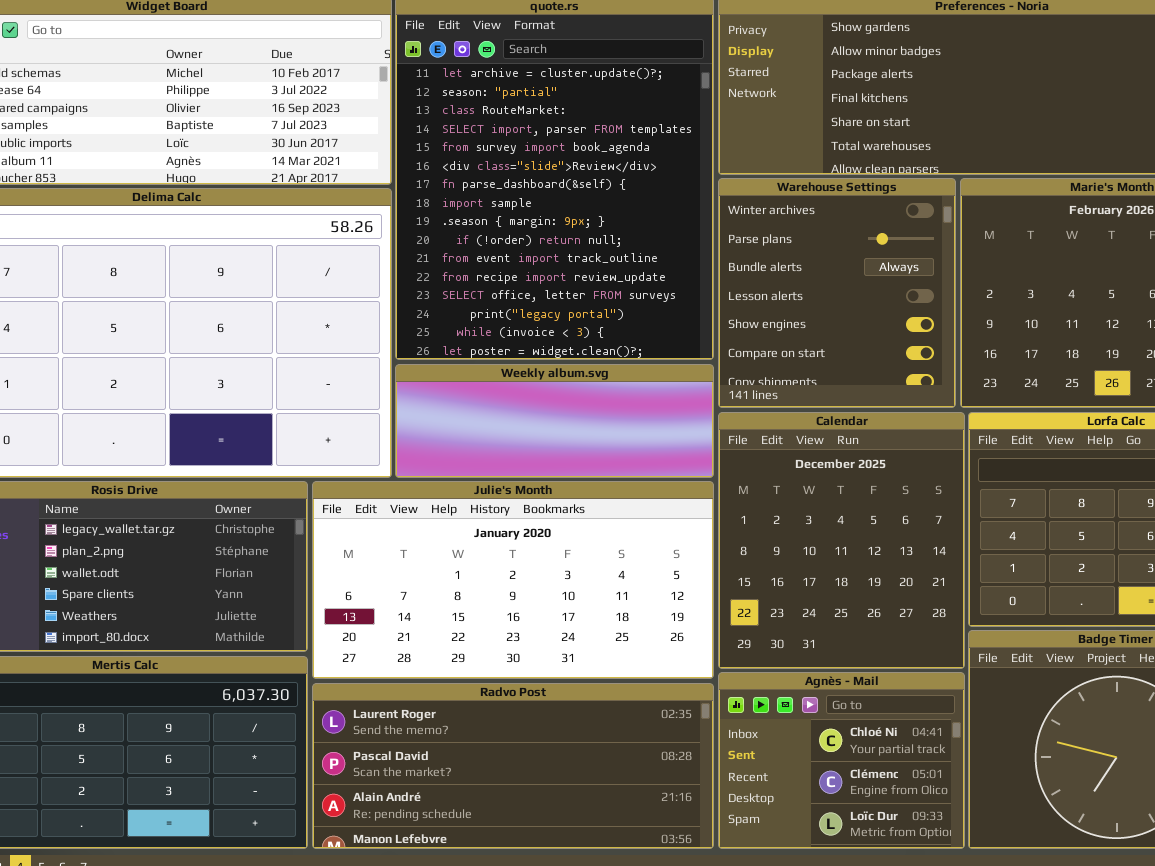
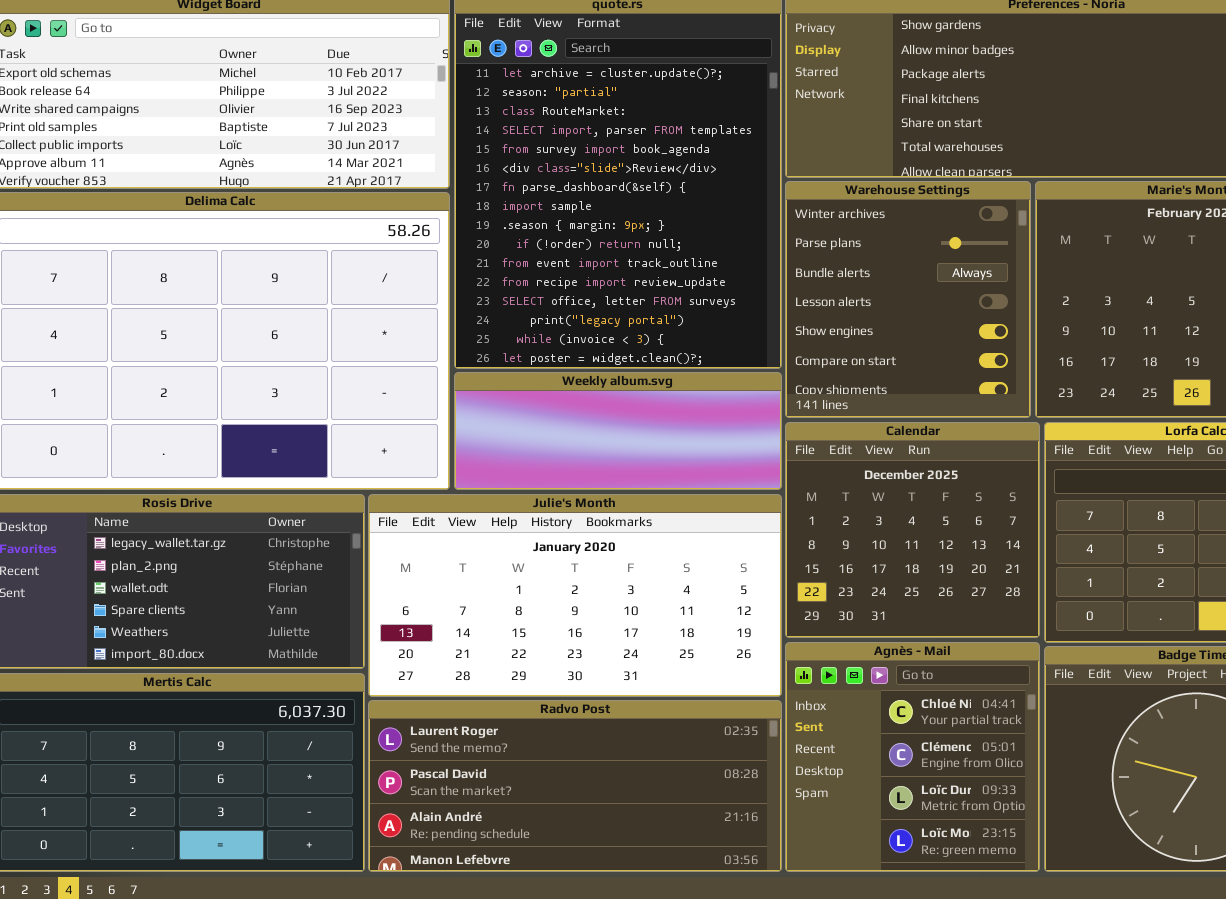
Calendar: [718,412,965,669] -> [785,422,1040,638], resized
Agnès - Mail: [718,672,965,849] -> [785,642,1040,872], resized

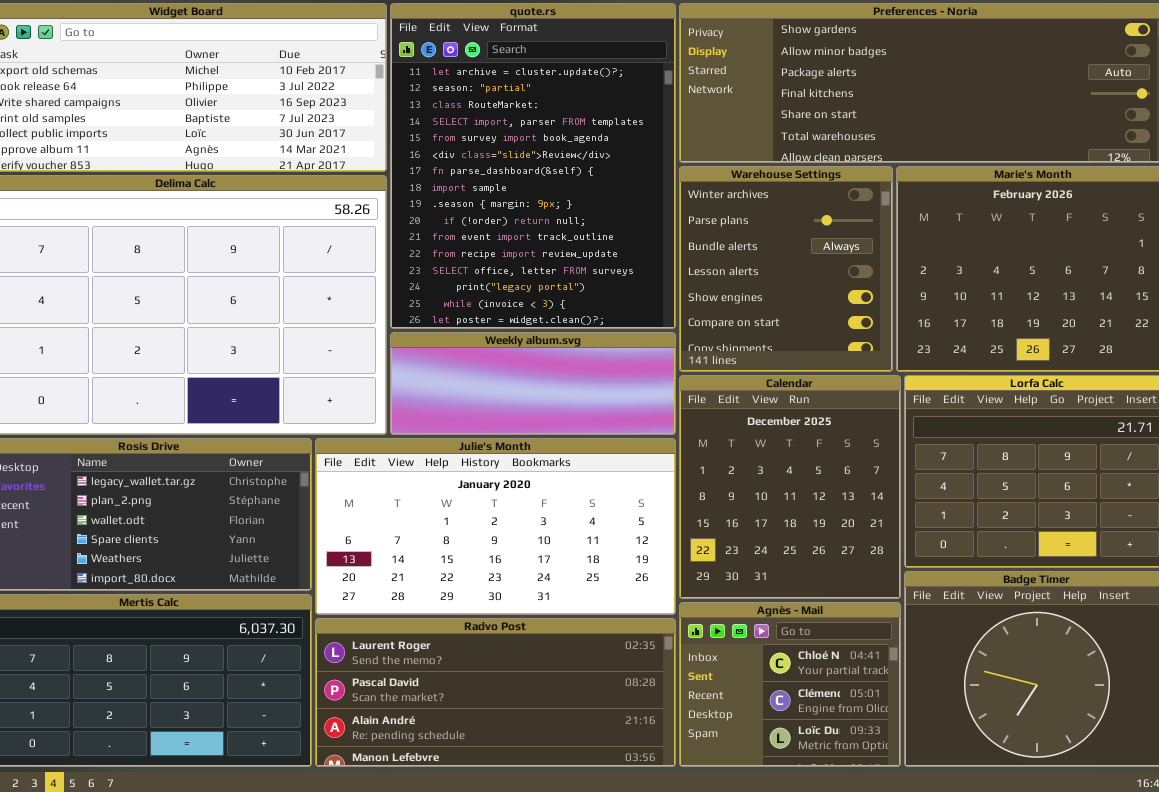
Calendar: [785,422,1040,638] -> [679,375,901,599], resized
Agnès - Mail: [785,642,1040,872] -> [679,602,901,767], resized

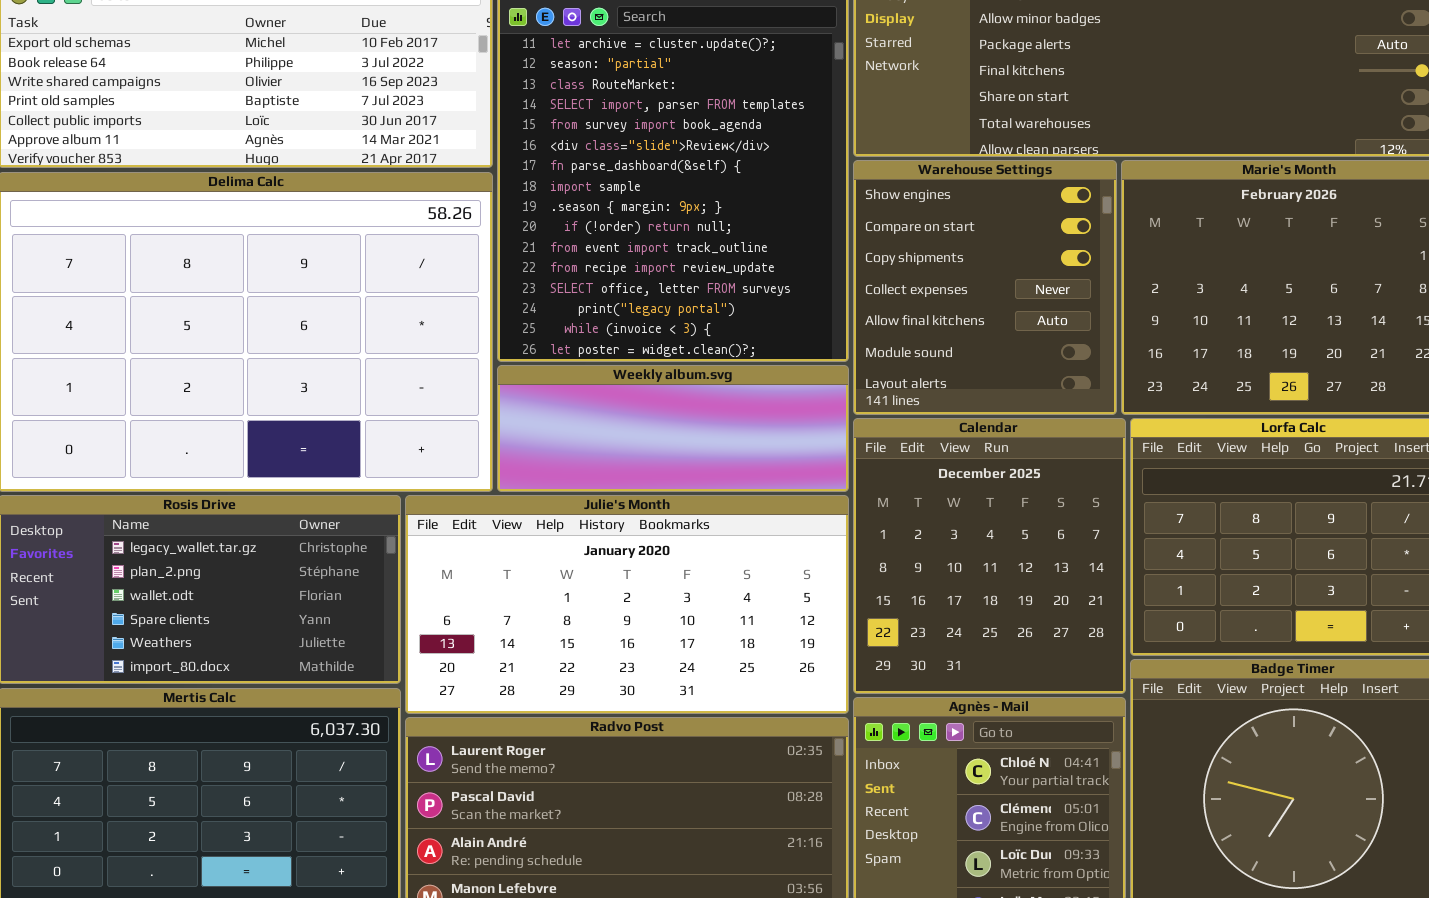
Warehouse Settings: [679,166,893,372] -> [853,160,1117,415], scrolled down 4 rows

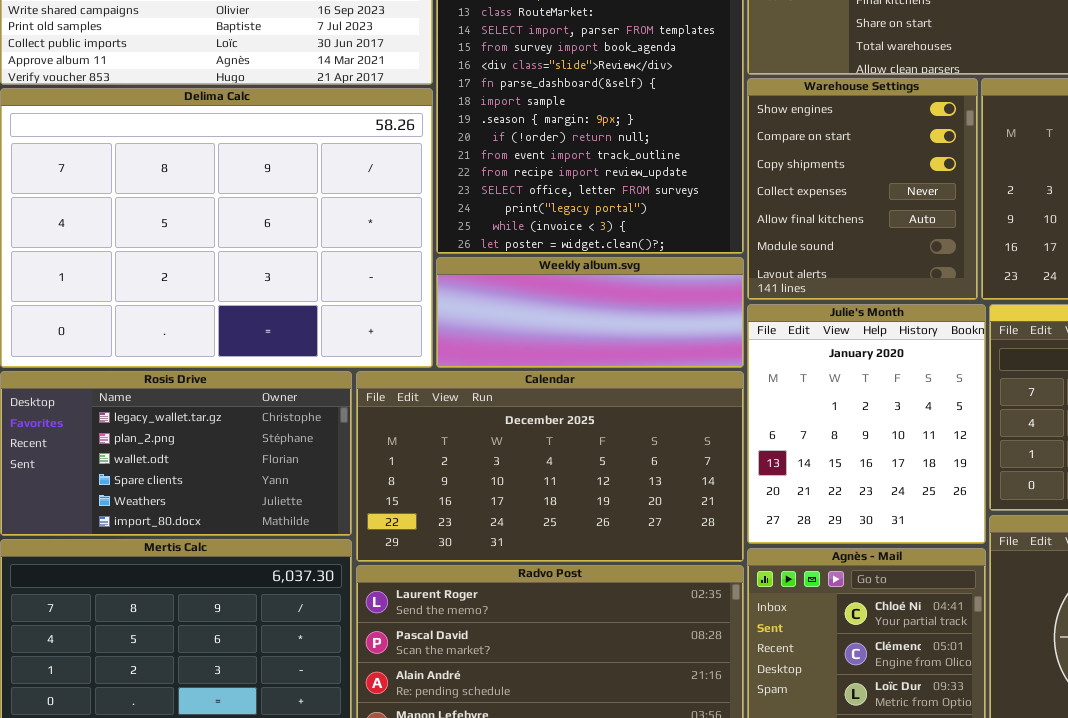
Calendar: [853,418,1126,694] -> [356,371,744,562], moved, resized
Julie's Month: [405,495,849,714] -> [747,304,986,544], moved, resized

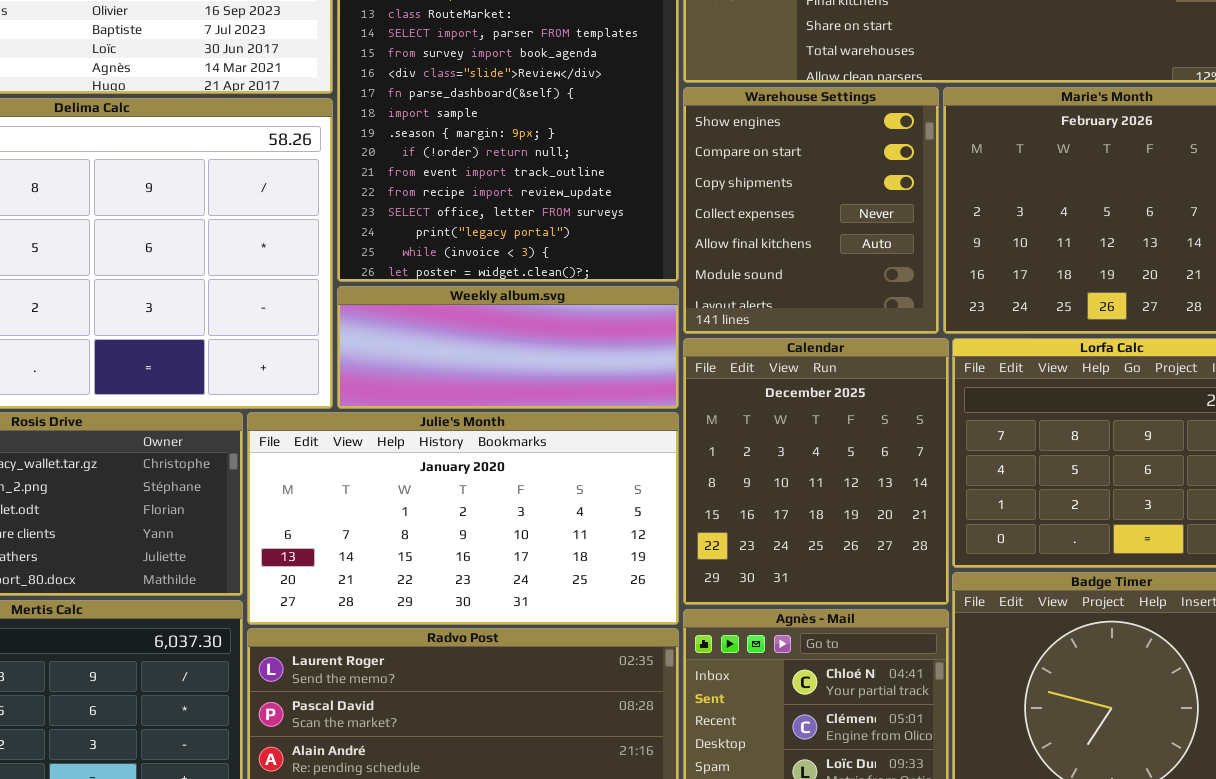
Julie's Month: [747,304,986,544] -> [247,412,679,625], moved, resized
Calendar: [356,371,744,562] -> [683,338,949,605], moved, resized

